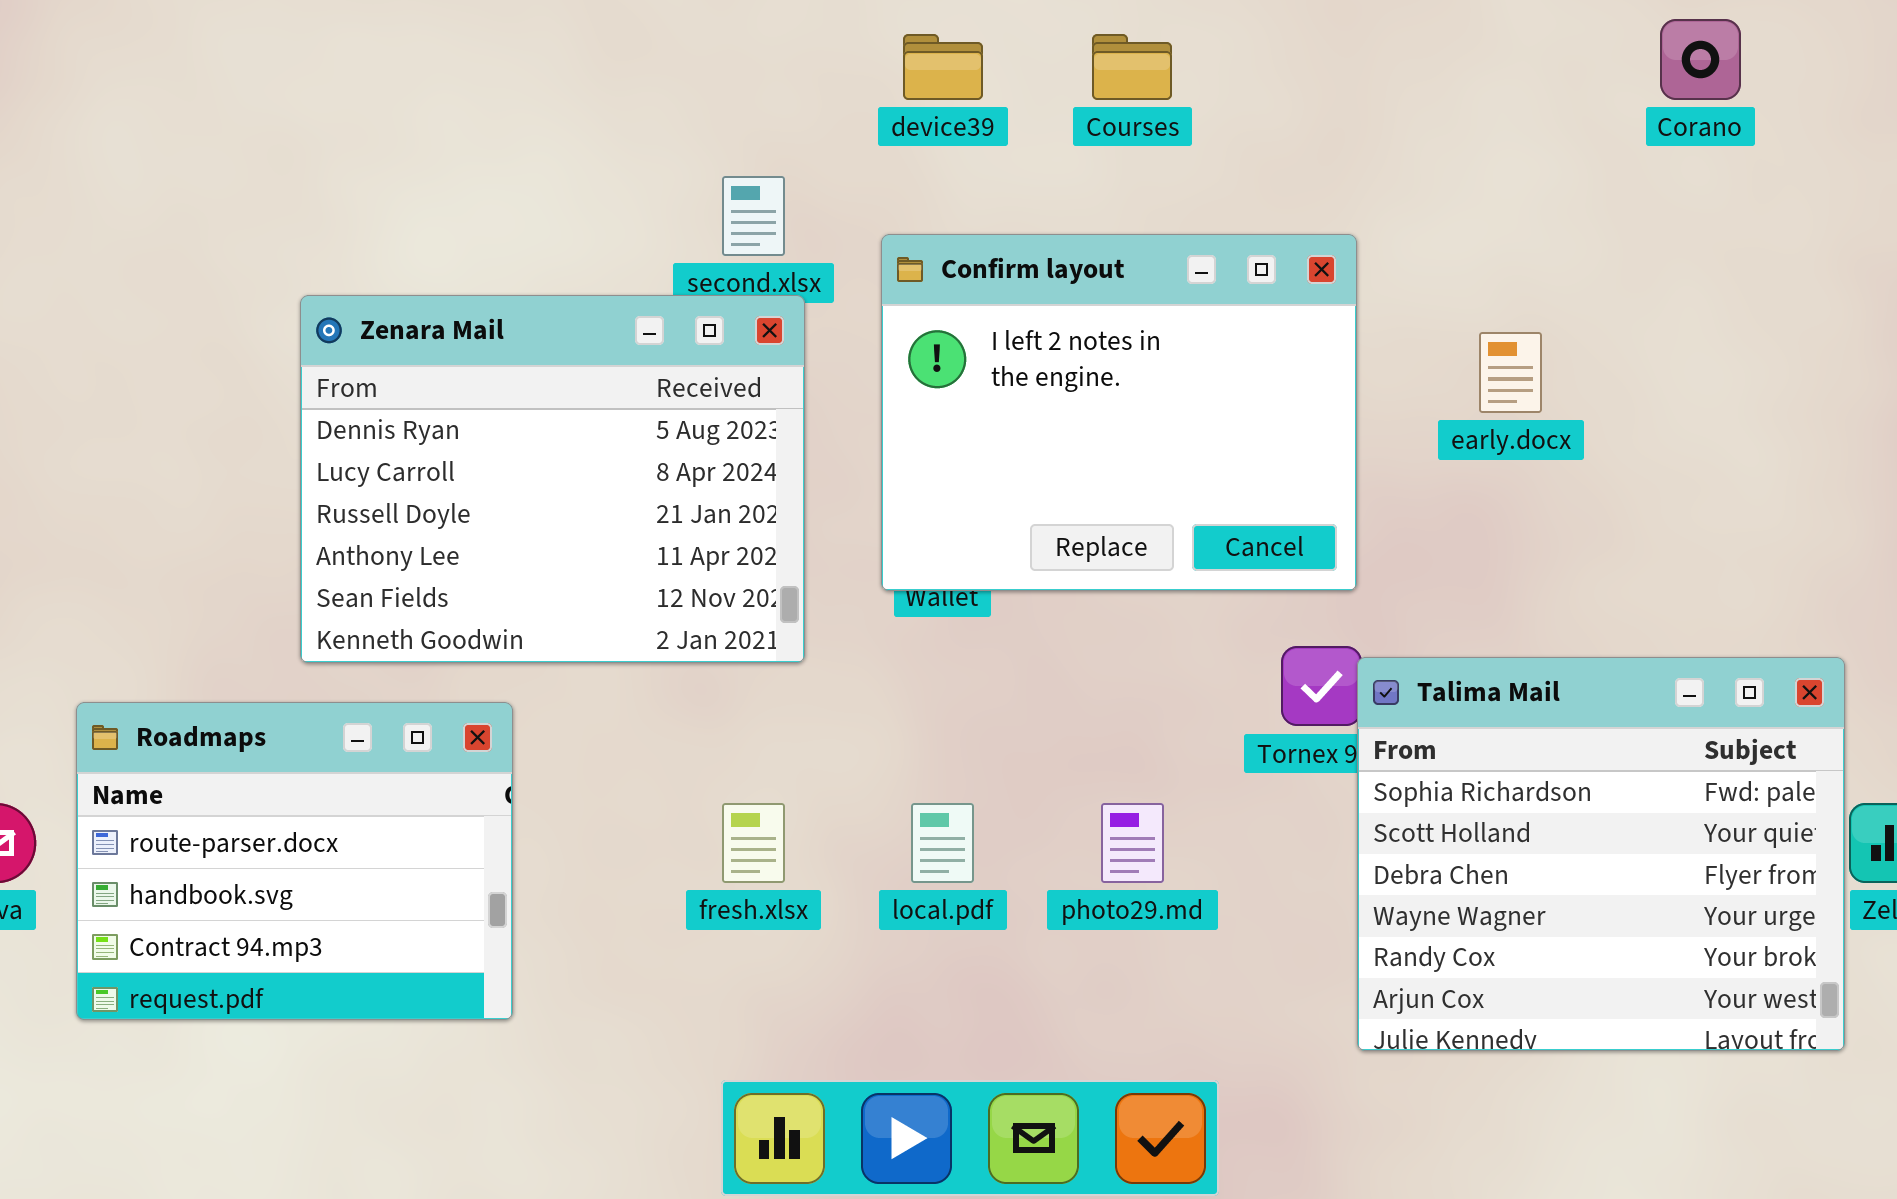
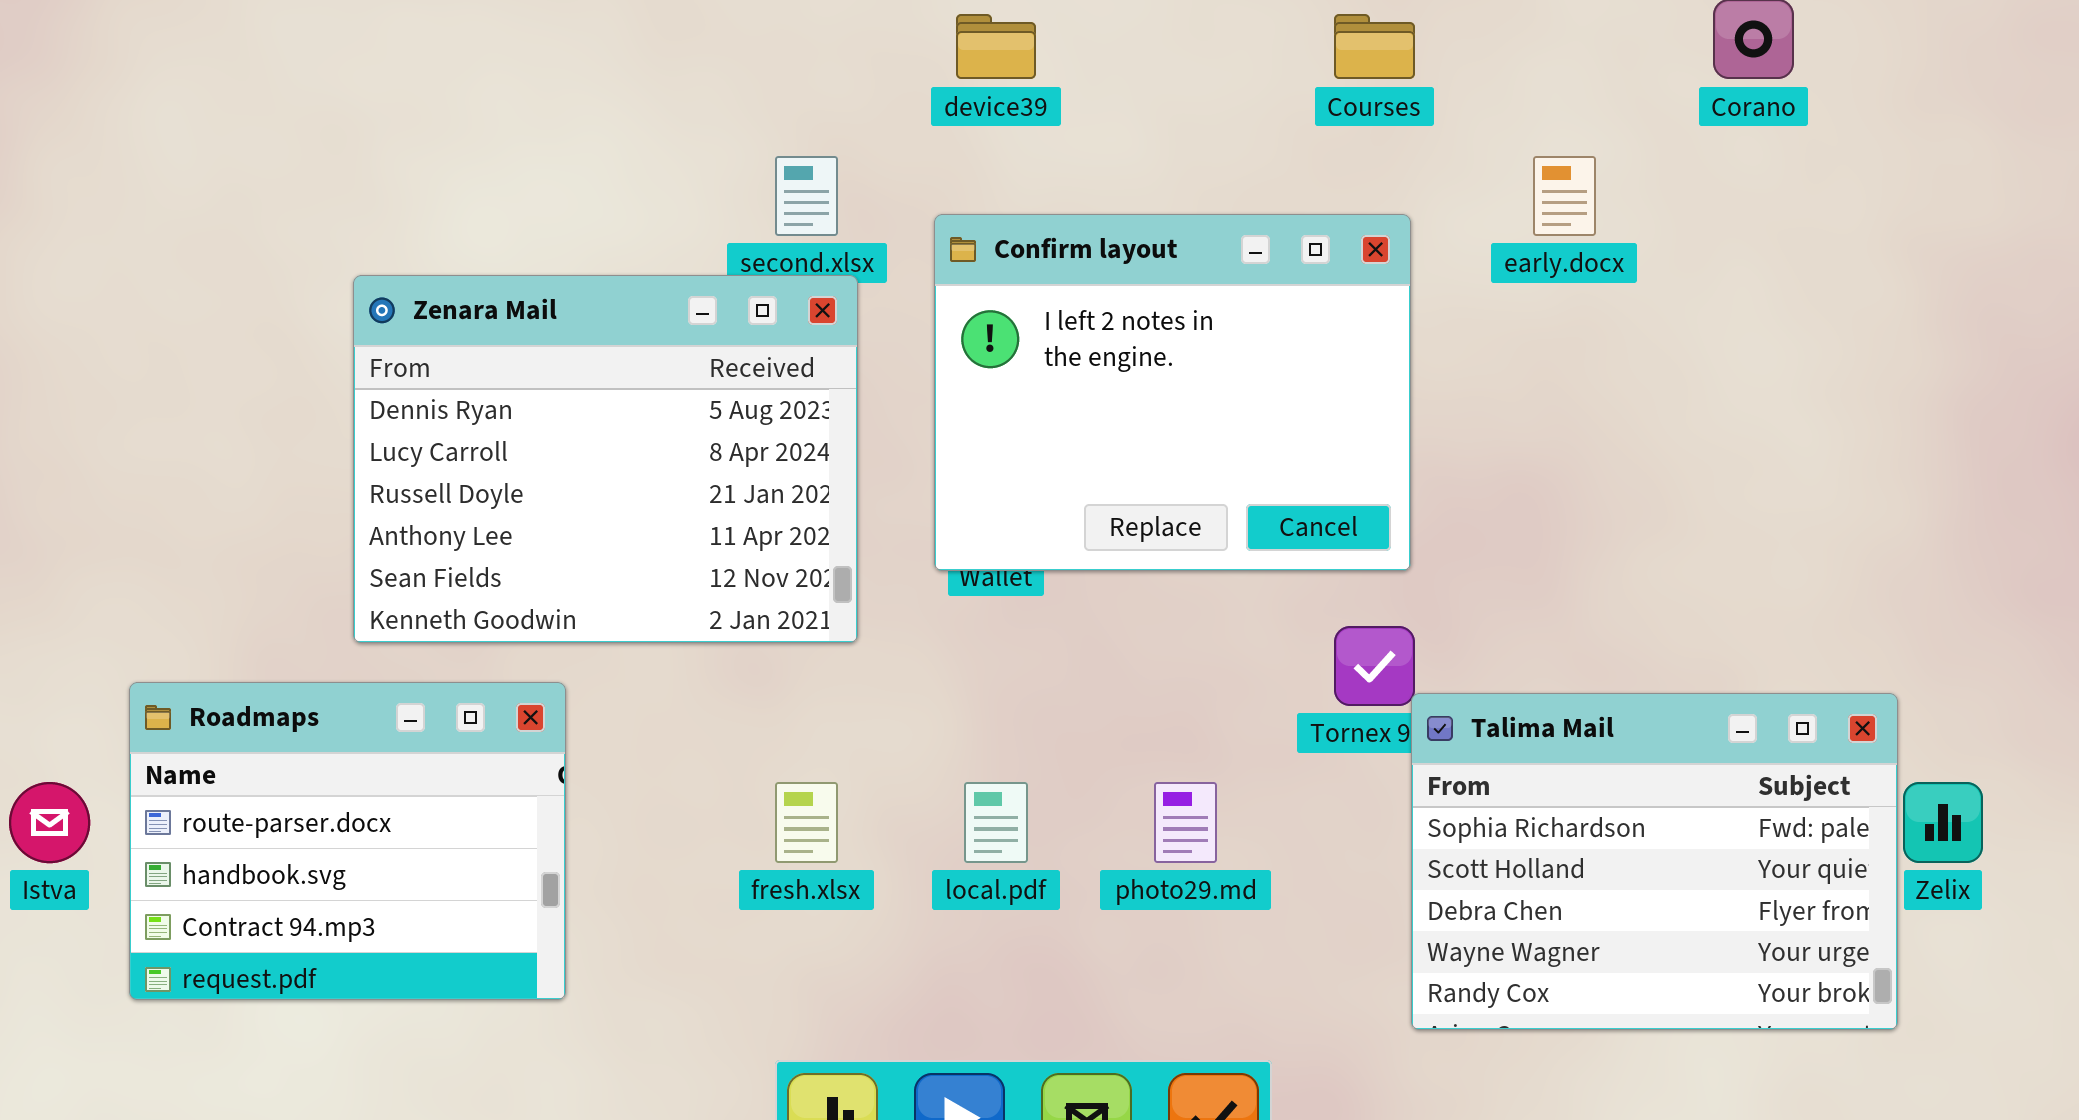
Courses: [1092,34,1172,100] -> [1334,14,1415,79], moved
early.docx: [1479,332,1542,413] -> [1533,156,1596,236], moved
Talima Mail: [1357,657,1845,1051] -> [1411,693,1898,1030], resized

